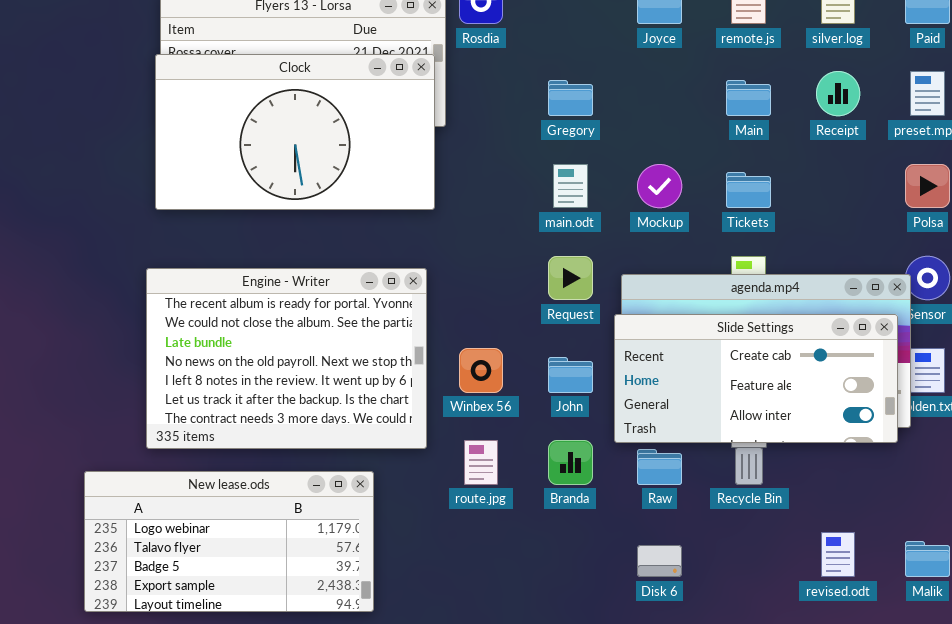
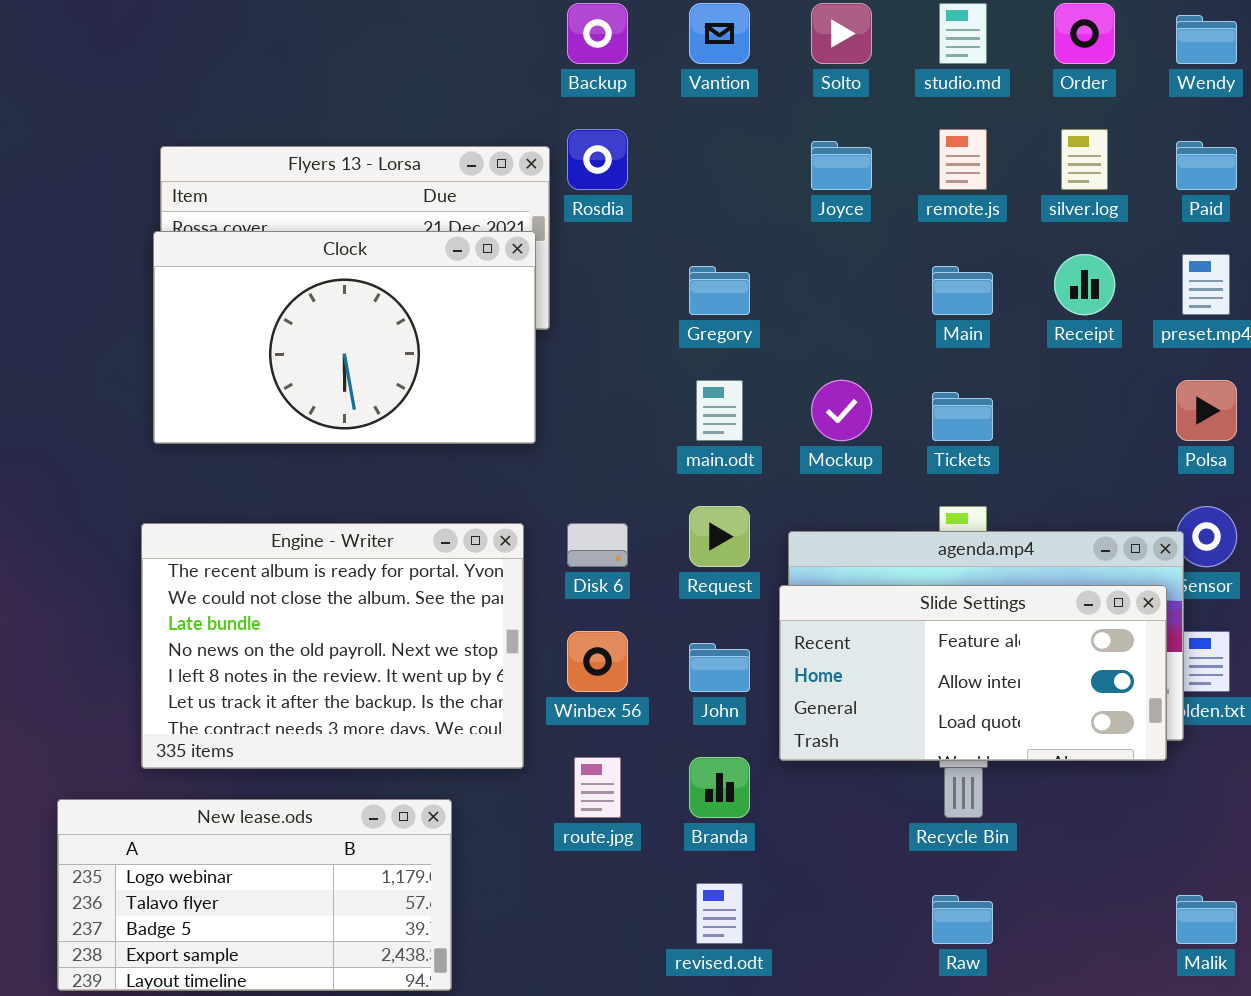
Slide Settings: [614,314,898,443] -> [779,585,1167,761], scrolled down 1 row
Raw: [637,449,682,485] -> [932,895,993,944], moved
revised.odt: [821,532,855,577] -> [696,883,743,944], moved
Disk 6: [637,545,682,577] -> [567,523,628,567], moved

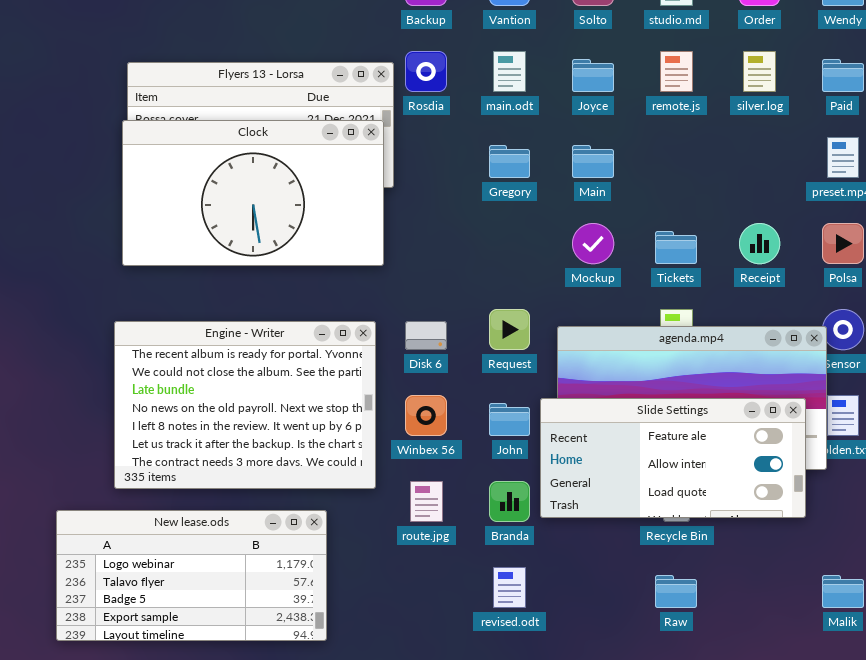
Receipt: [1054,254,1115,315] -> [739,223,780,264], moved
Main: [932,266,993,315] -> [572,145,614,178], moved
main.odt: [696,380,743,441] -> [493,51,526,92], moved
Slide Settings: [779,585,1167,761] -> [540,398,806,518], moved

